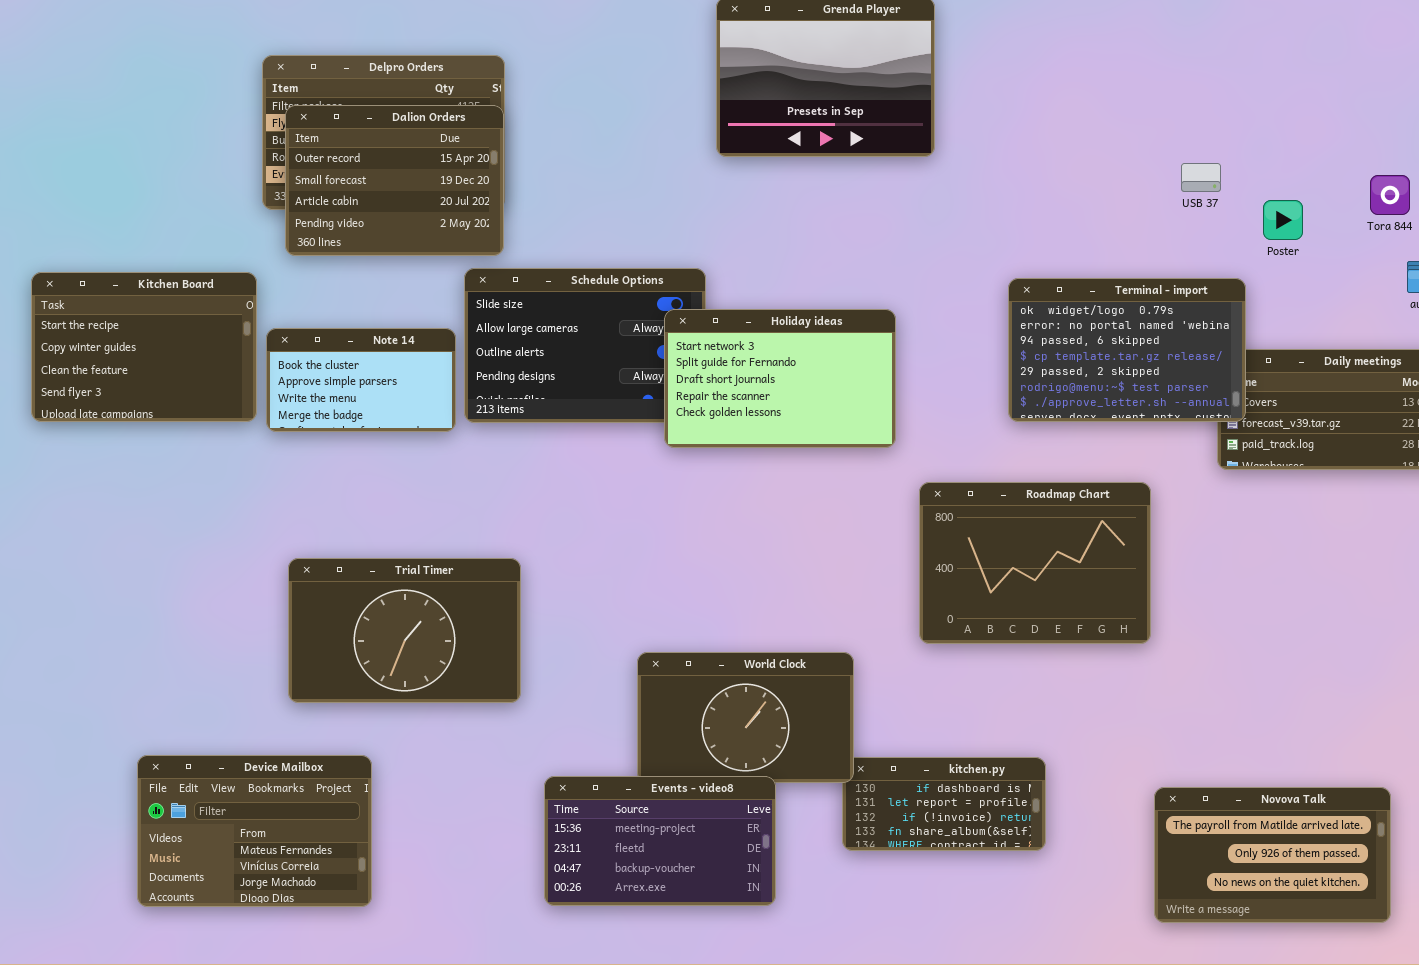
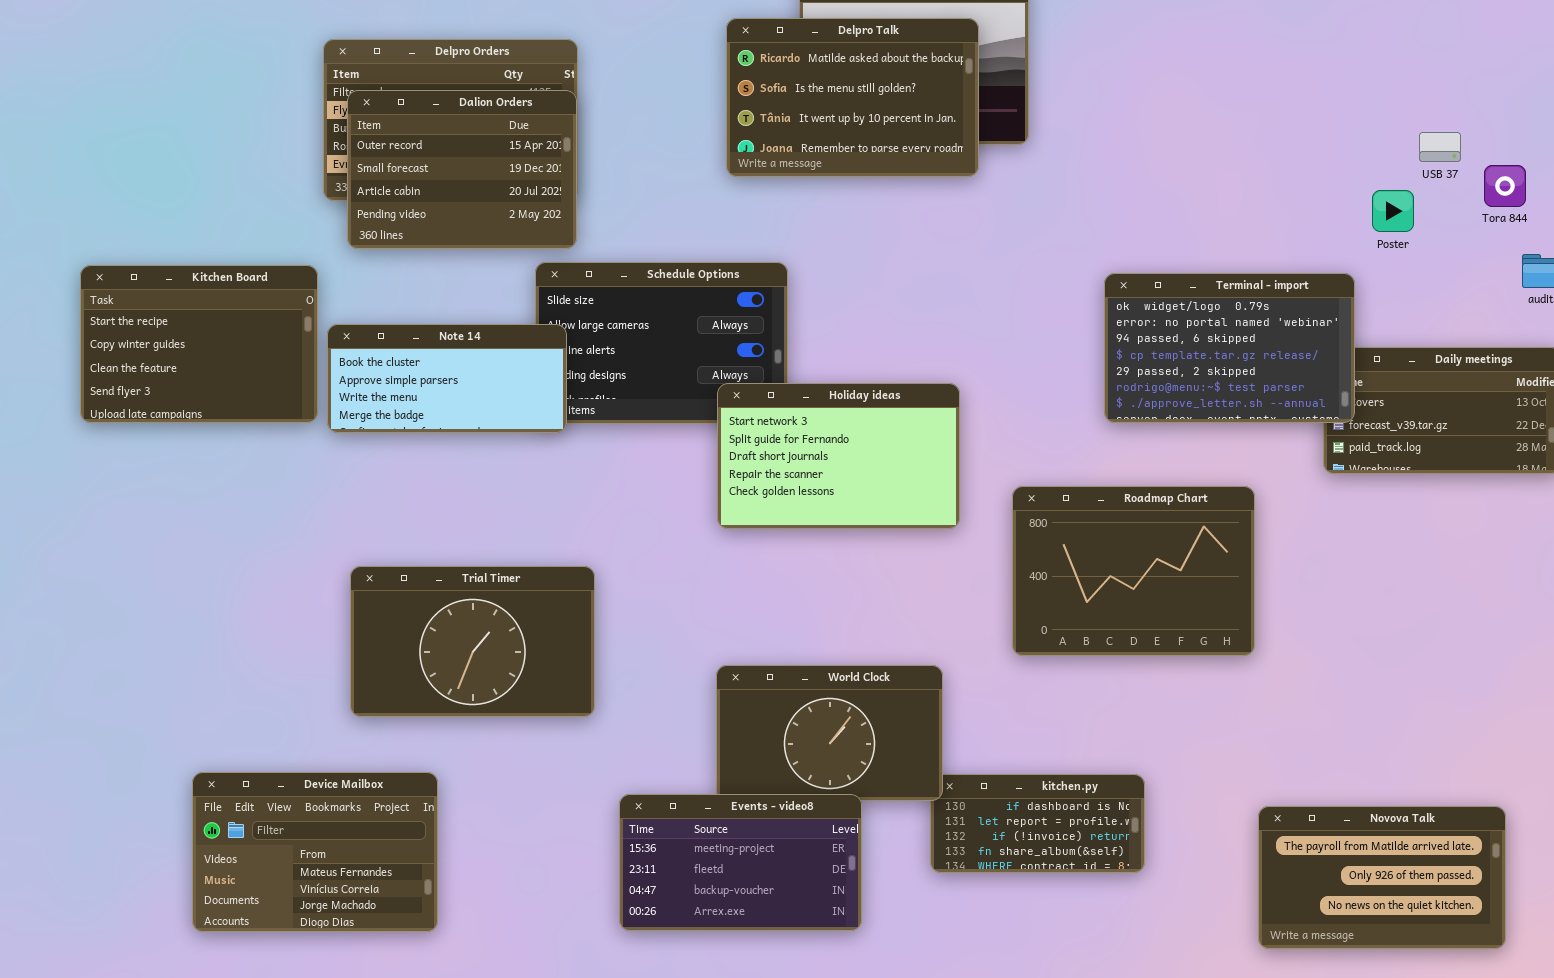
Delpro Talk: none -> [726,18,979,177], opened
USB 37: [1181,163,1221,192] -> [1419,132,1461,162], moved
Holiday ideas: [664,309,896,448] -> [717,383,960,529], moved
Note 14: [266,328,456,432] -> [327,324,567,433], resized

